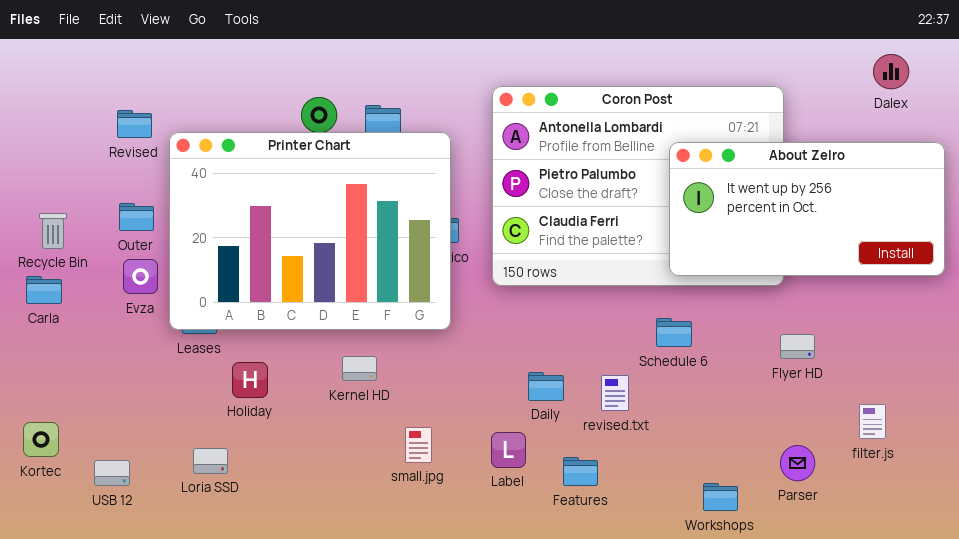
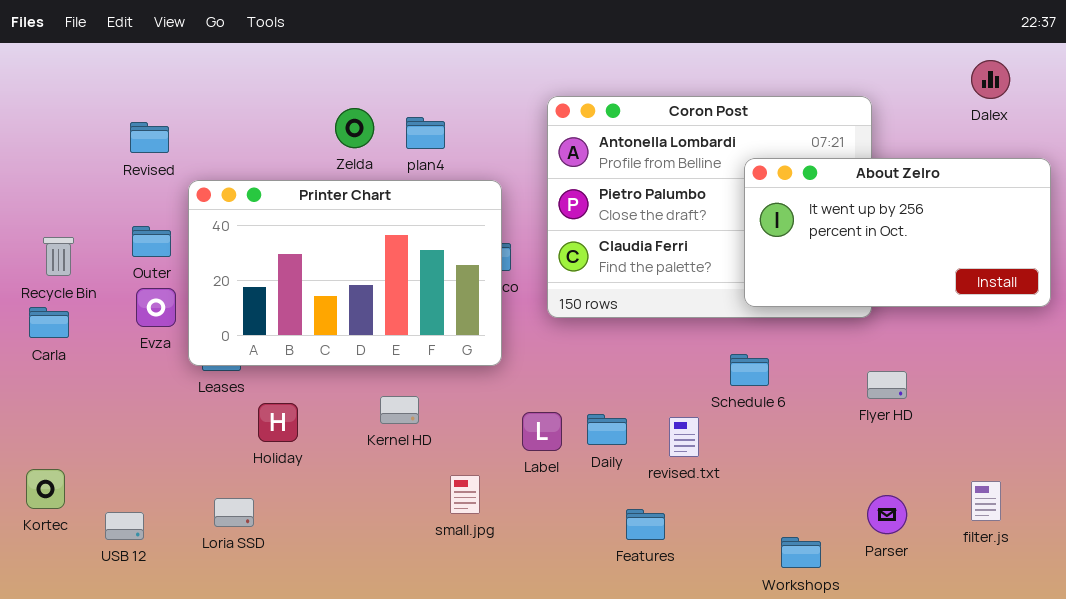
Printer Chart: [169,132,451,330] -> [188,180,502,366], resized
filter.js: [859,404,886,439] -> [971,481,1001,521], moved
Label: [491,432,526,468] -> [522,412,562,451], moved

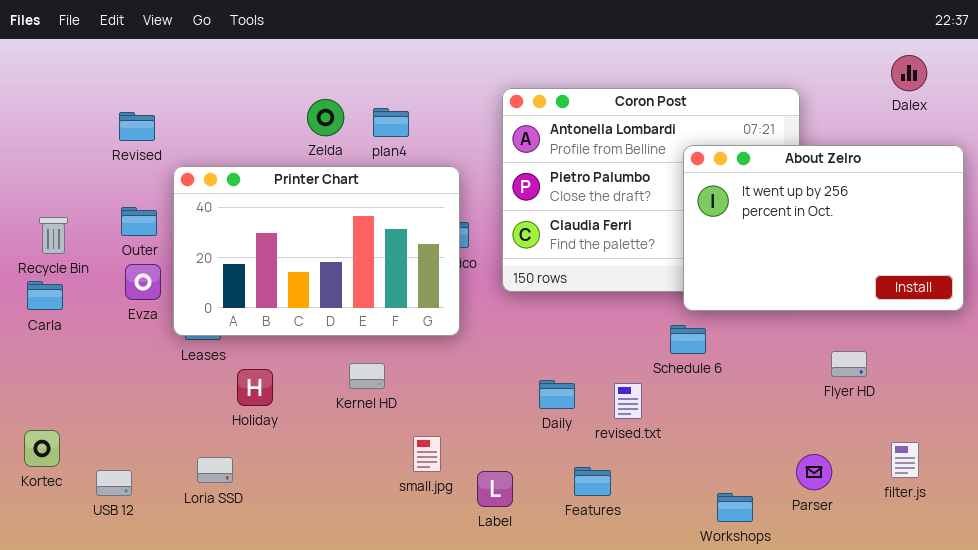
About Zelro: [744,158,1051,307] -> [683,145,964,311], resized
Flyer HD: [867,371,907,399] -> [831,351,867,377], moved
Label: [522,412,562,451] -> [477,471,513,507], moved

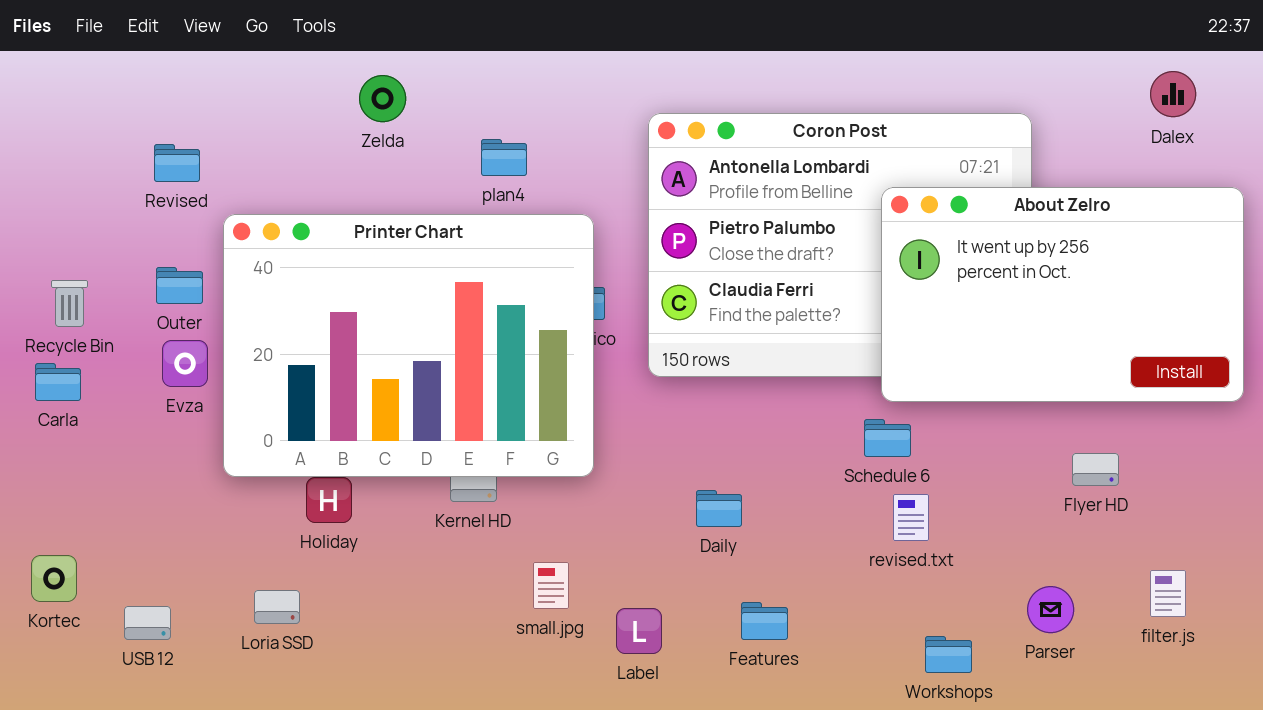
Zelda: [307,99,344,136] -> [359,75,406,122], moved
Printer Chart: [173,166,460,336] -> [223,214,594,477], resized
revised.txt: [614,383,642,419] -> [893,494,929,541], moved

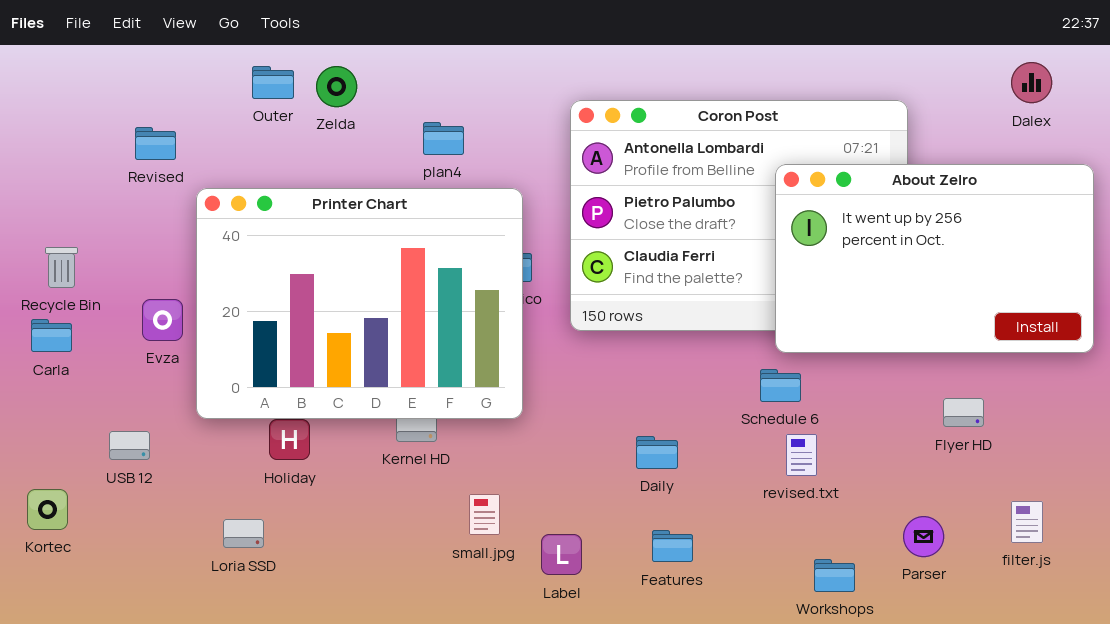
Outer: [156,267,203,304] -> [252,66,294,99], moved
Daily: [696,490,742,527] -> [636,436,678,469], moved
USB 12: [124,606,171,640] -> [109,431,150,460], moved

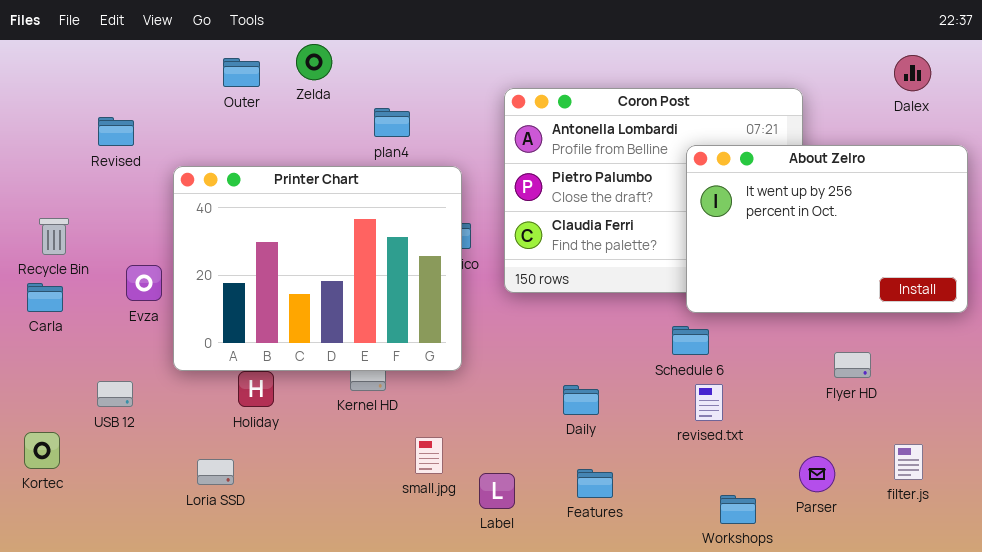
Zelda: [316,66,357,107] -> [296,44,332,80], moved
Revised: [135,127,176,160] -> [98,117,134,146], moved

